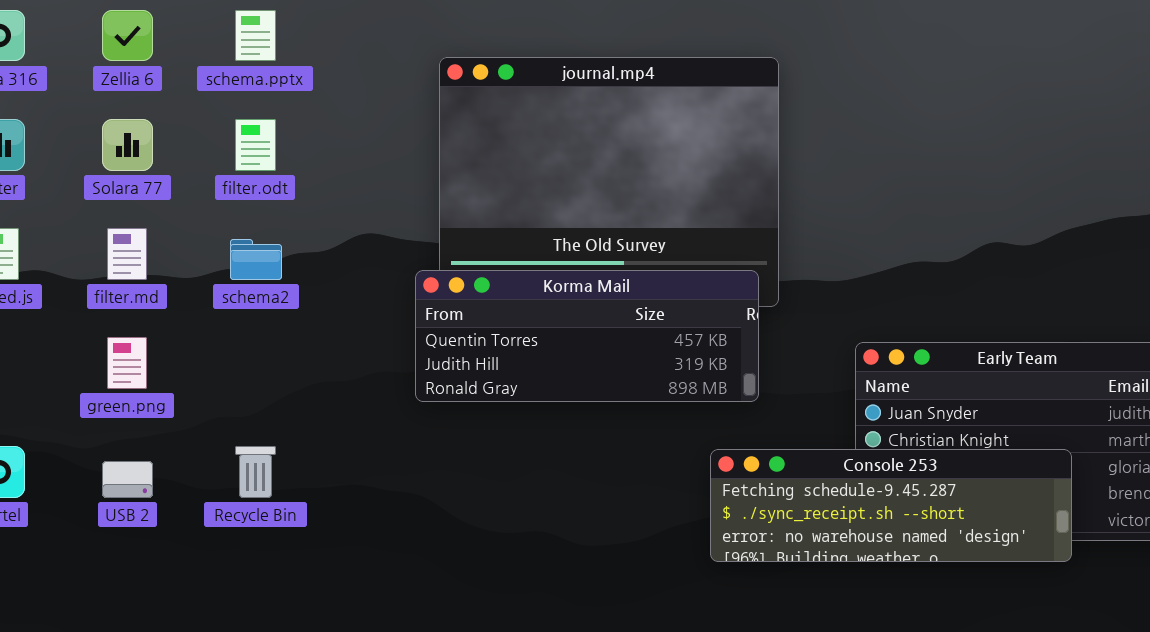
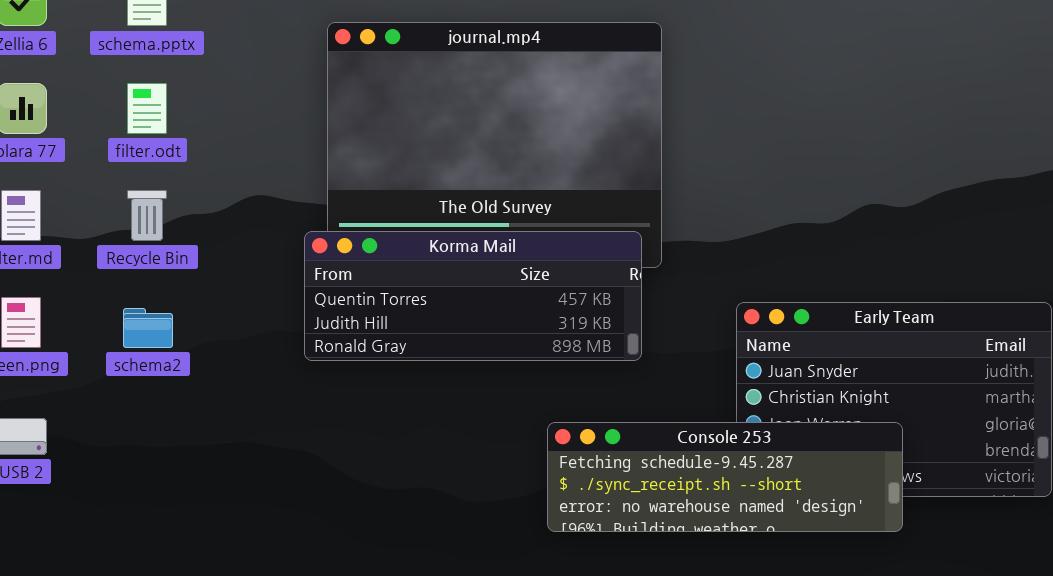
schema2: [230,239,282,280] -> [123,308,173,348], moved
Recycle Bin: [235,446,276,498] -> [127,190,167,241], moved
Console 253: [710,449,1072,562] -> [547,422,903,532], moved

